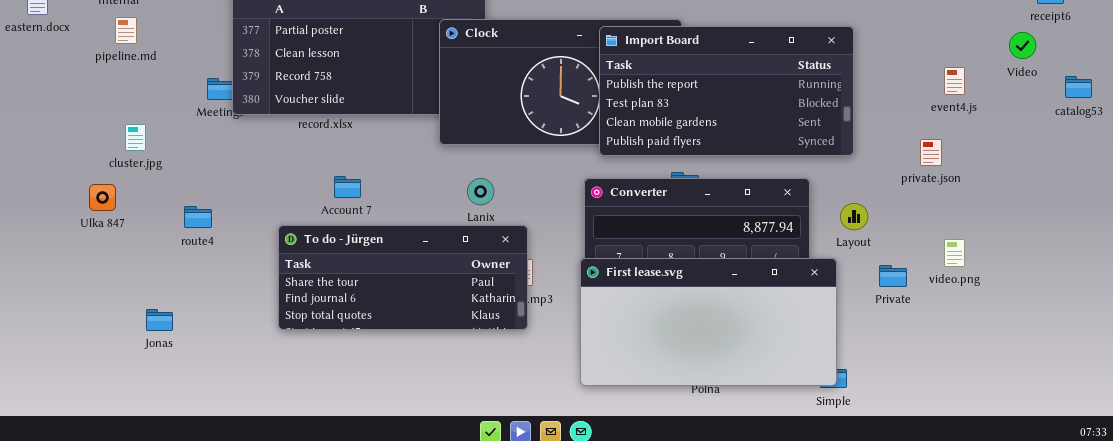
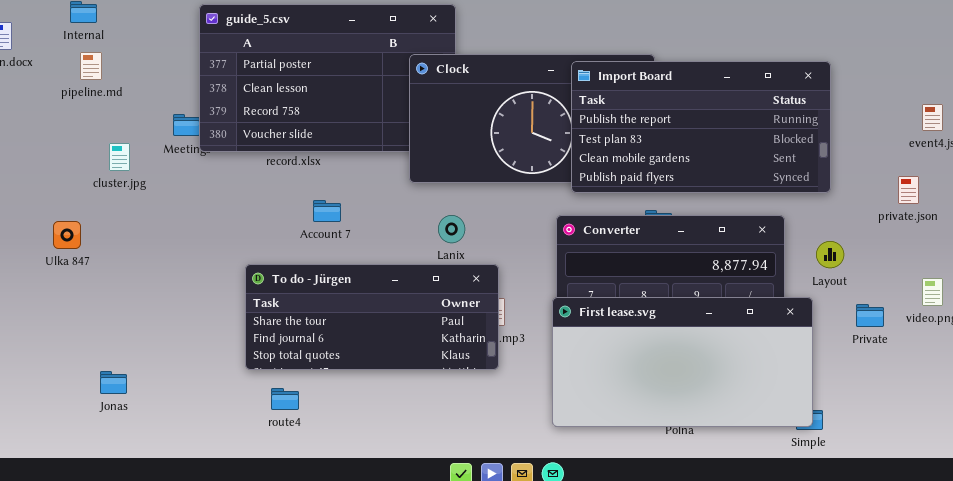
cluster.jpg: [125,124,146,151] -> [109,143,130,171], moved
Account 7: [334,176,361,198] -> [313,200,341,222], moved
route4: [184,206,212,228] -> [271,388,299,410], moved
Jonas: [146,309,173,331] -> [100,371,127,394], moved

